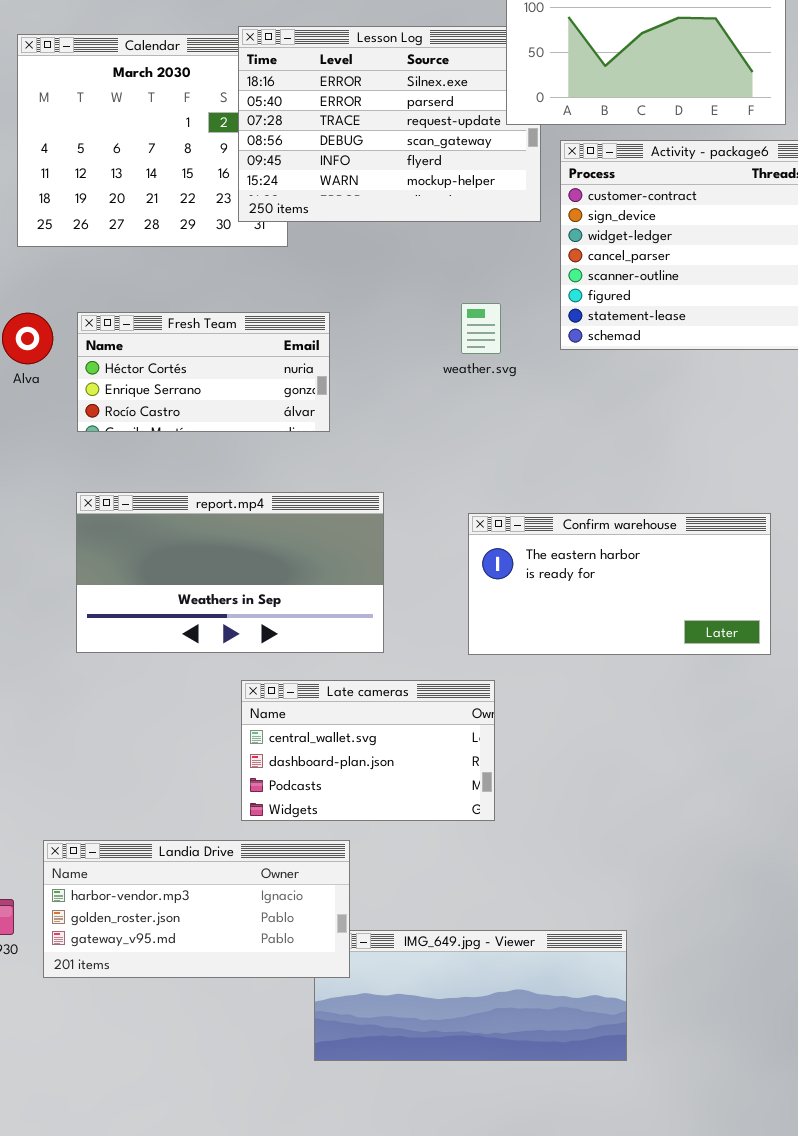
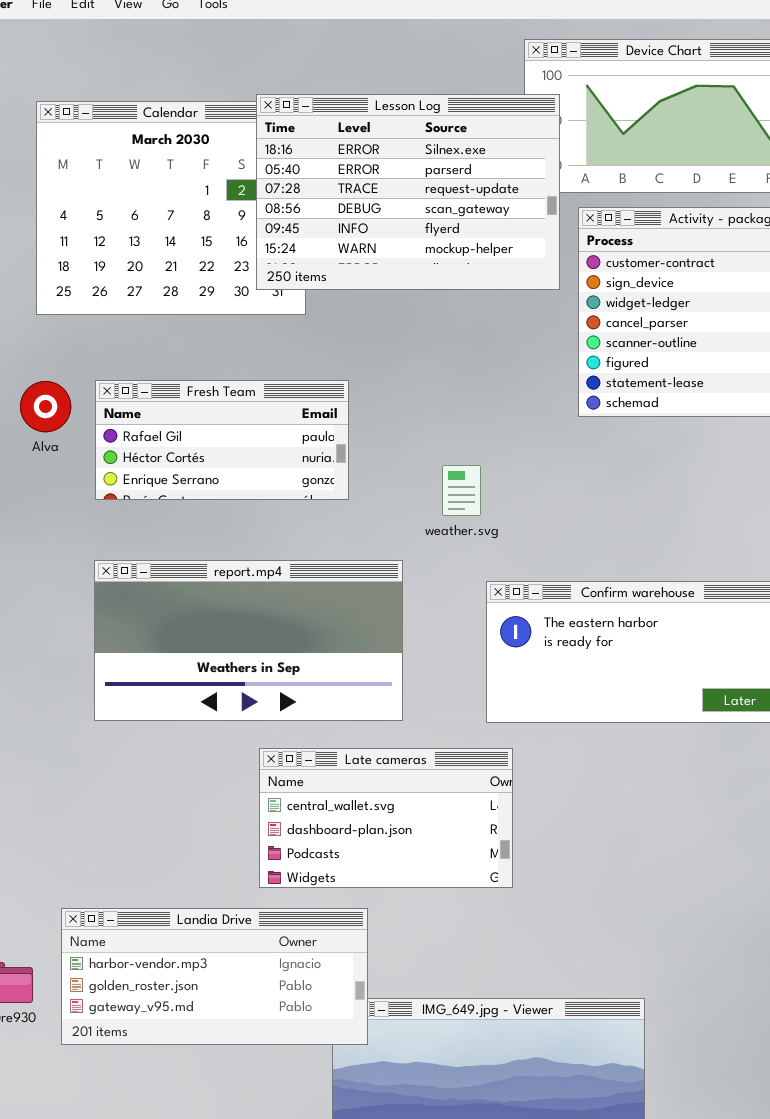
Lesson Log: [238,26,541,222] -> [256,94,560,290], raised
weather.svg: [461,303,501,354] -> [442,465,481,516], moved
Fresh Team: [77,312,330,432] -> [95,380,349,500], scrolled up 1 row

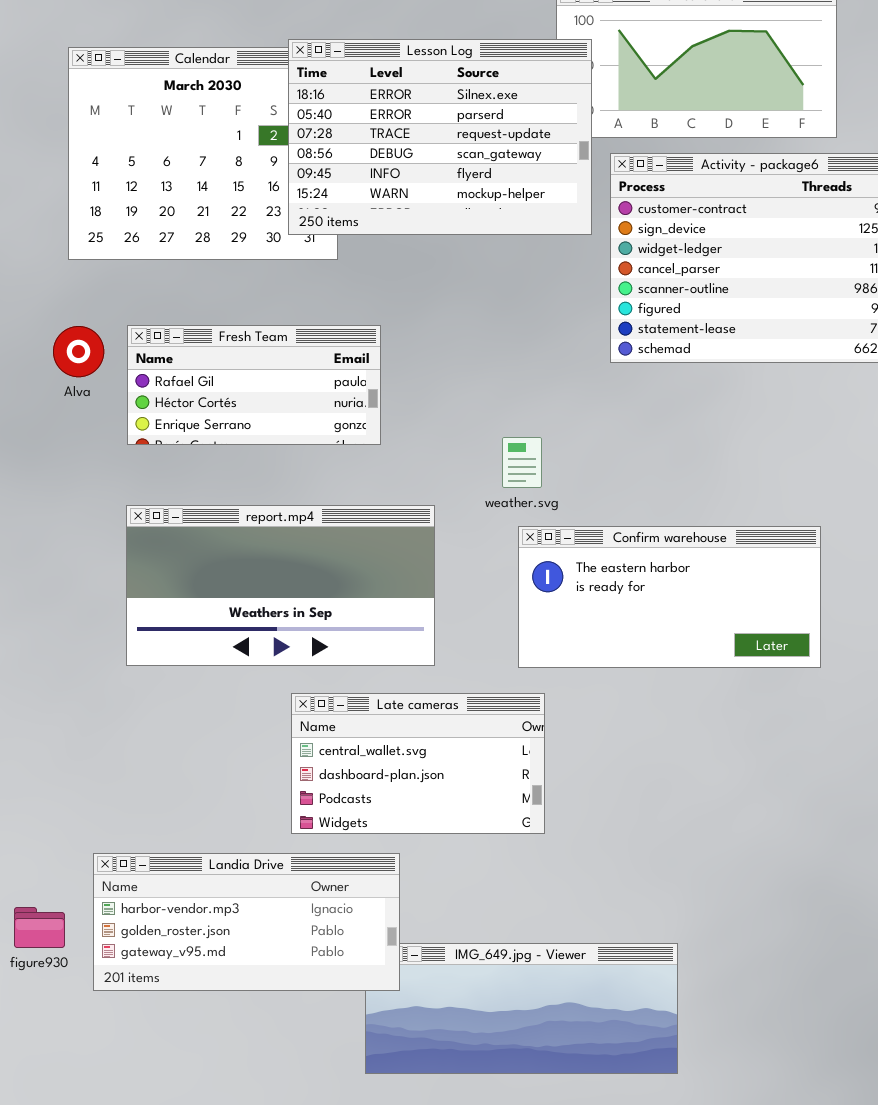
weather.svg: [442,465,481,516] -> [502,437,542,488], moved

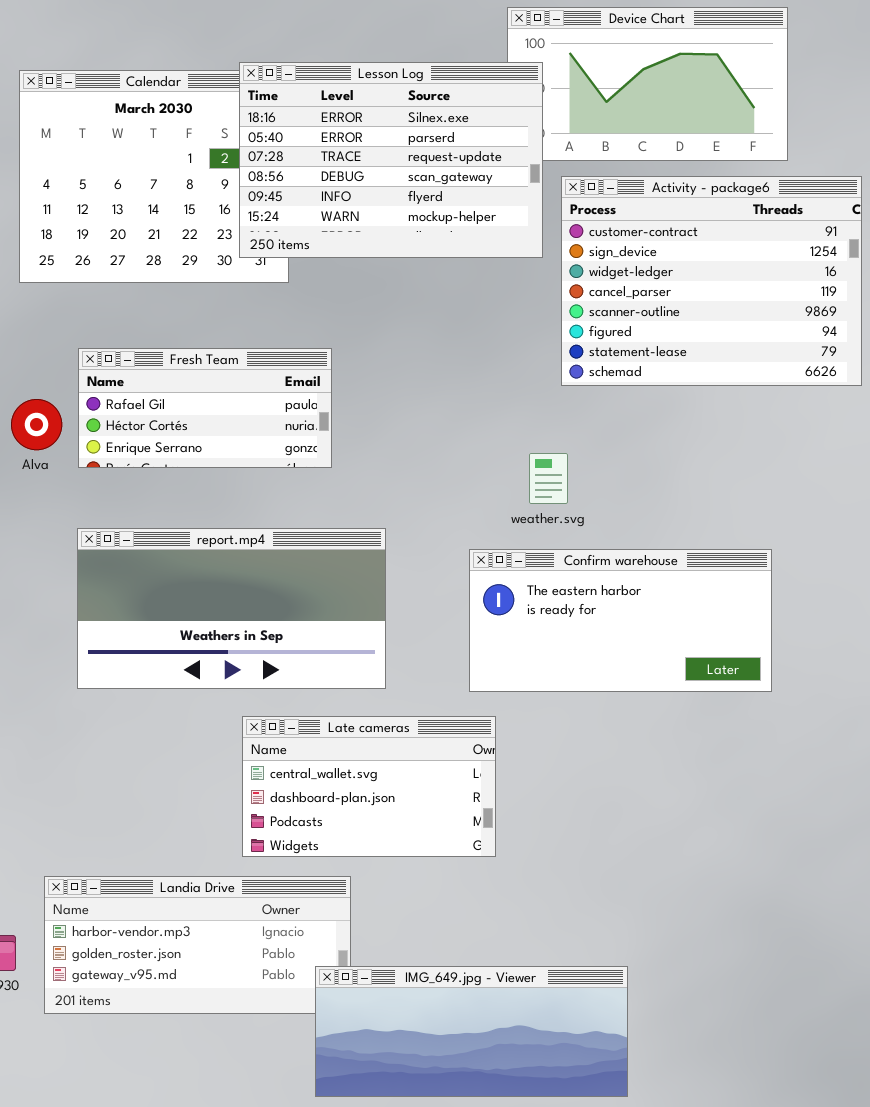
Alva: [53,326,104,377] -> [11,399,62,450], moved
weather.svg: [502,437,542,488] -> [529,453,568,504], moved
IMG_649.jpg - Viewer: [365,943,678,1074] -> [315,966,628,1097], raised

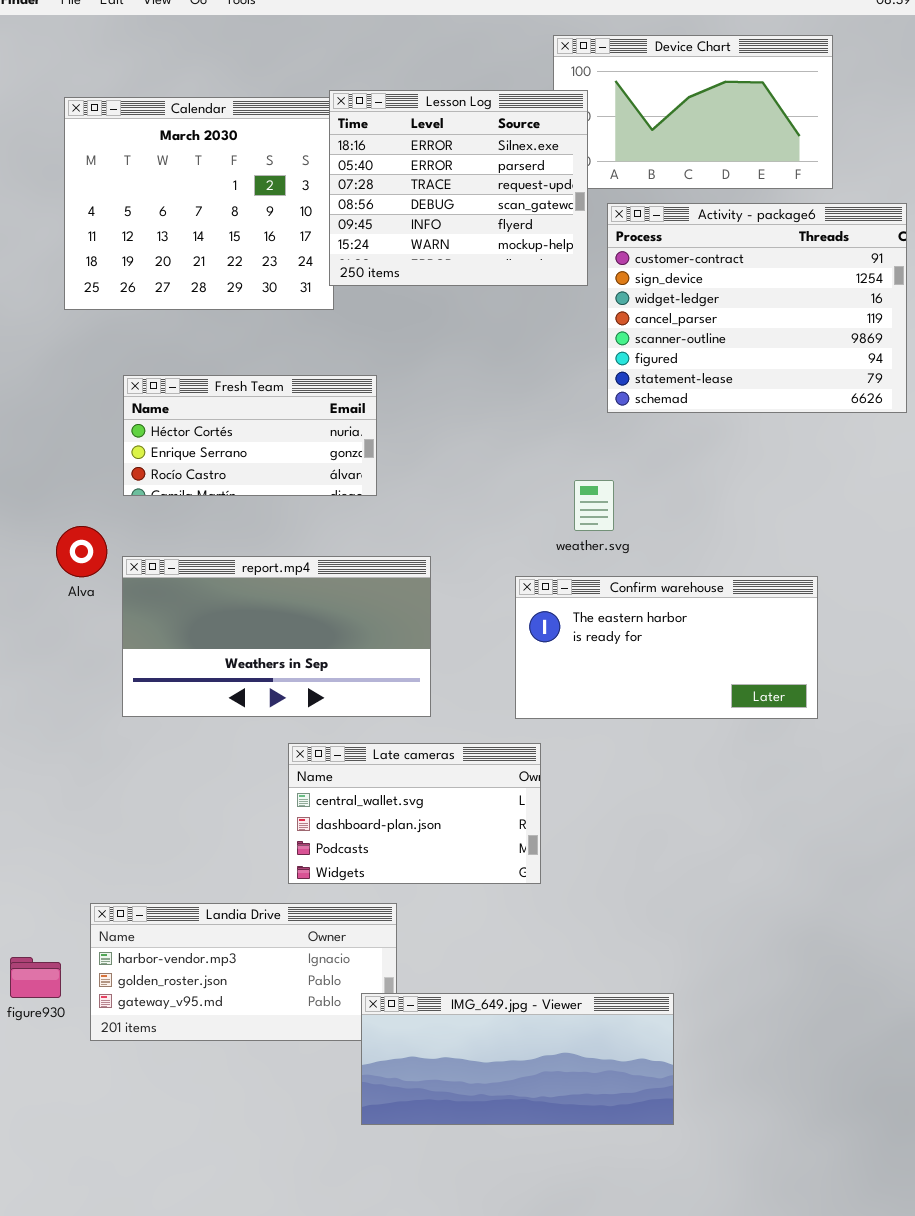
Lesson Log: [239,62,543,258] -> [329,90,588,286], resized
Fresh Team: [78,348,332,468] -> [123,375,377,496], scrolled down 1 row
Alva: [11,399,62,450] -> [56,526,107,577], moved

